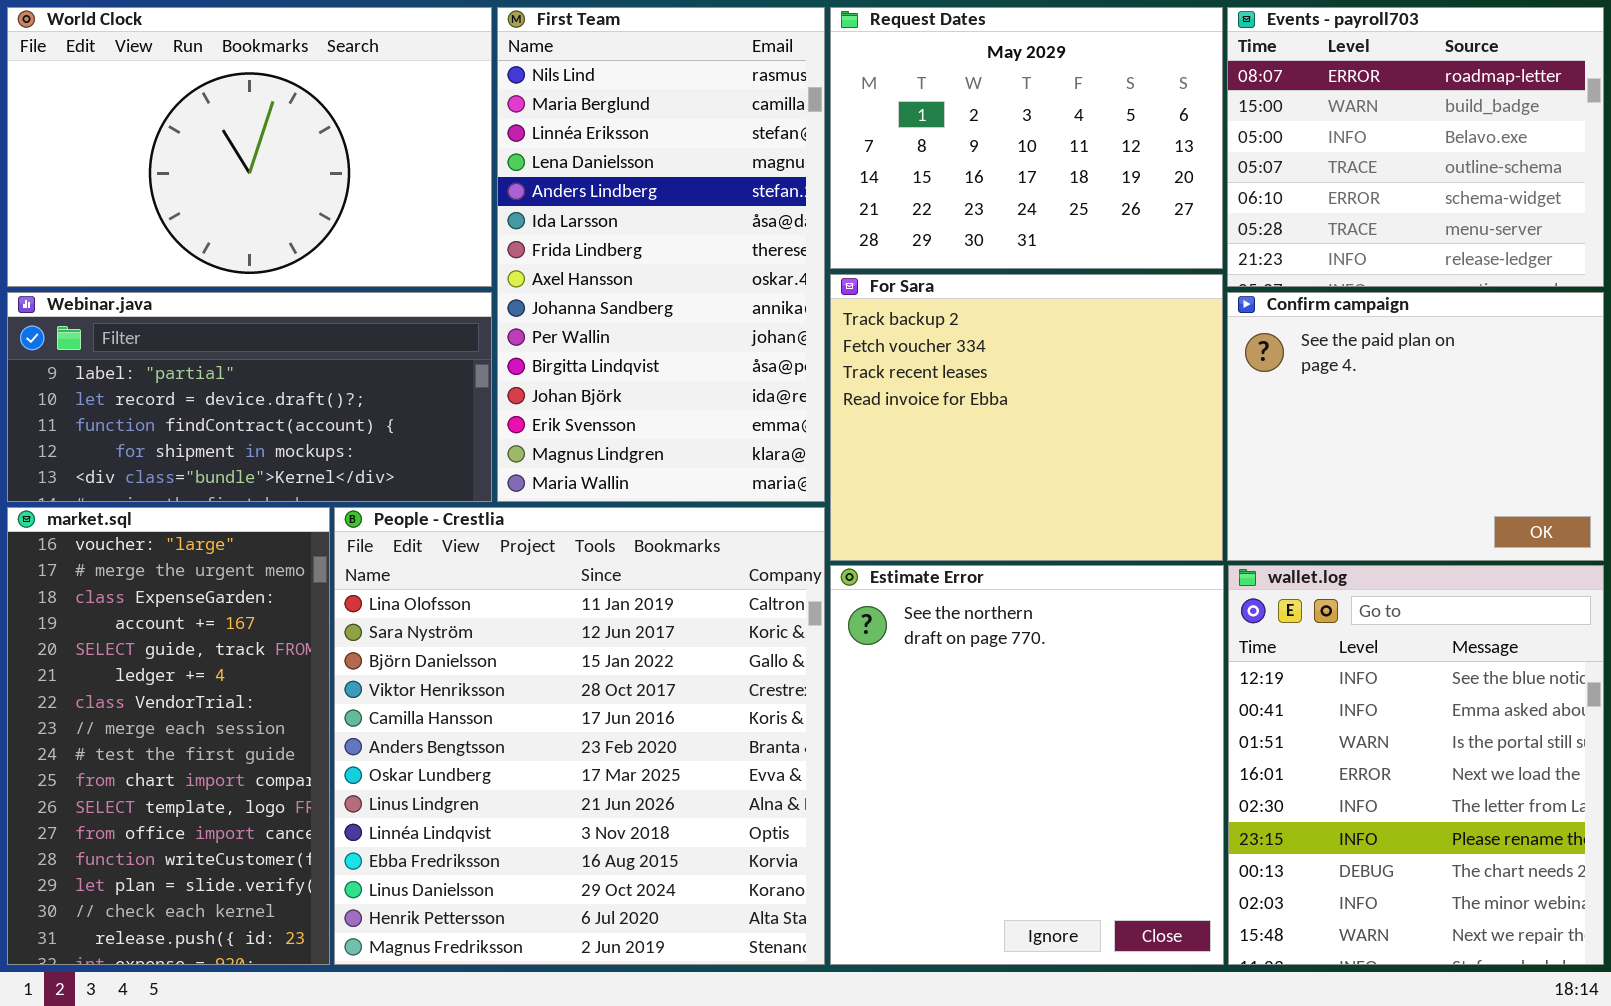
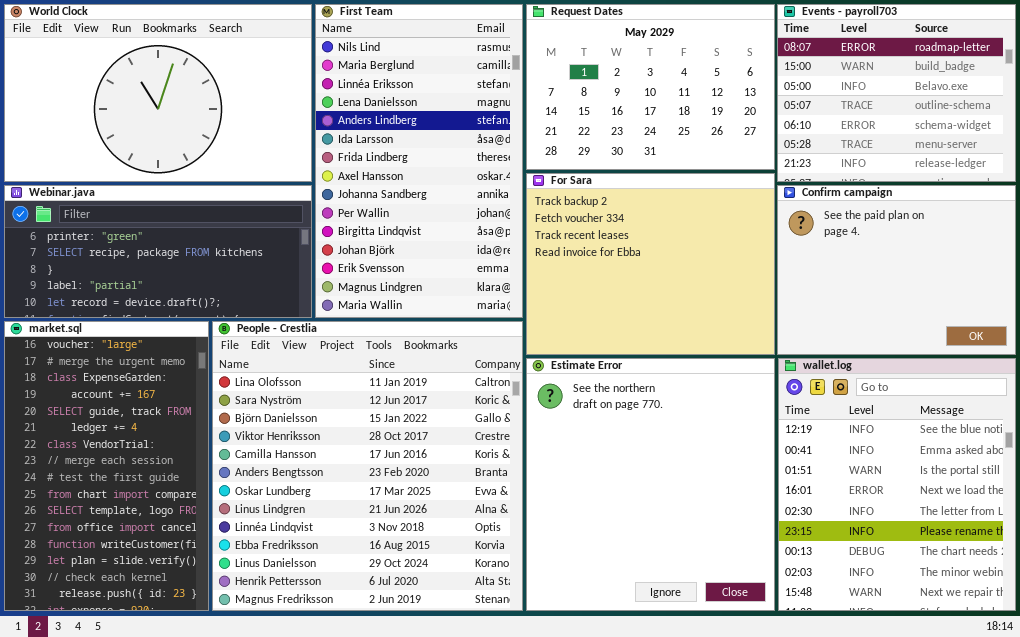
Webinar.java: [7,292,492,502] -> [4,185,312,318], scrolled up 3 rows

